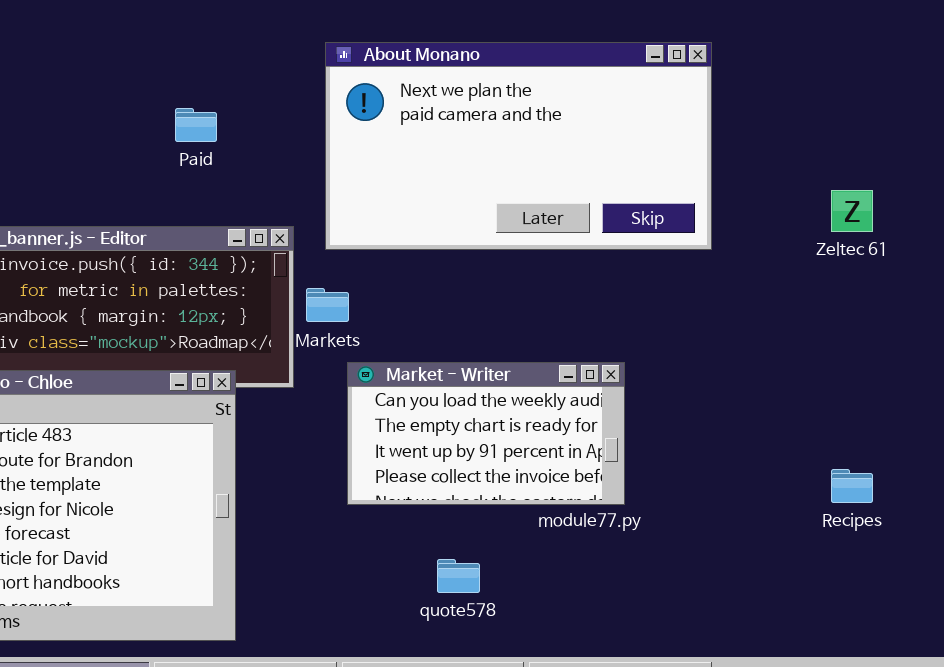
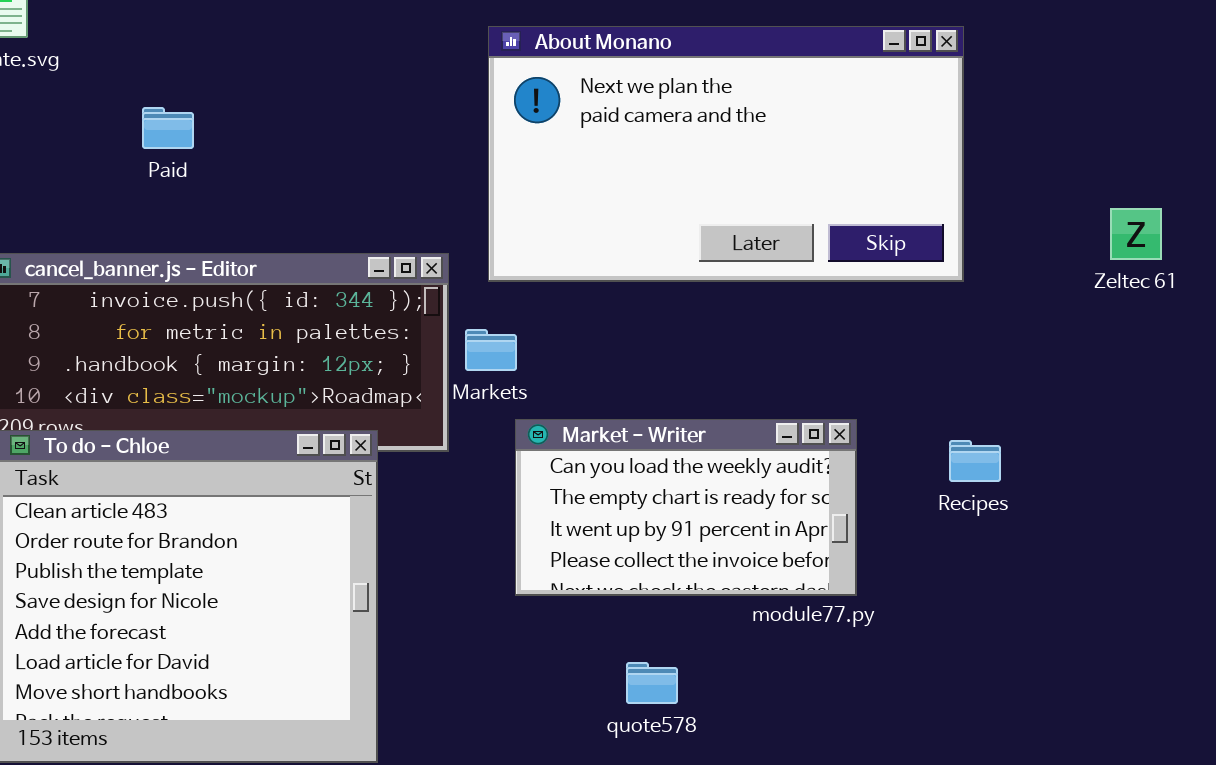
Paid: [175,108,217,142] -> [142,107,194,149], moved
Recipes: [831,469,873,503] -> [949,440,1001,482], moved

